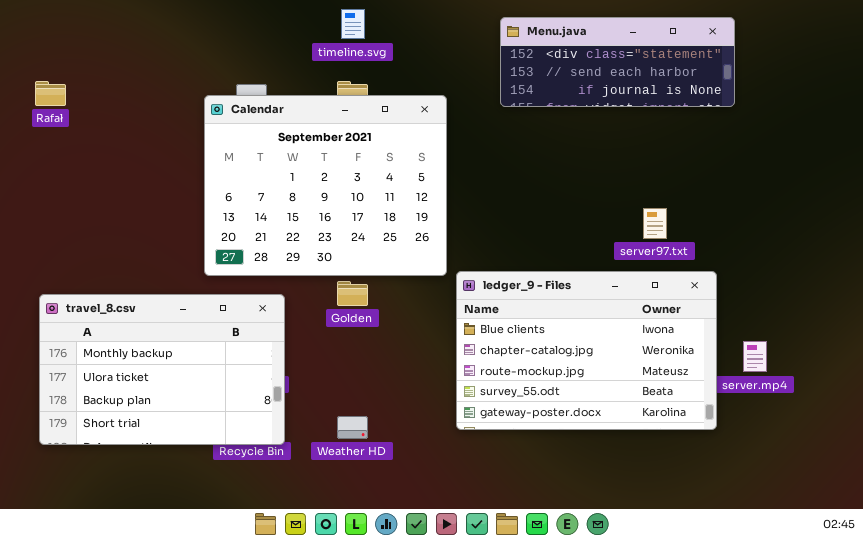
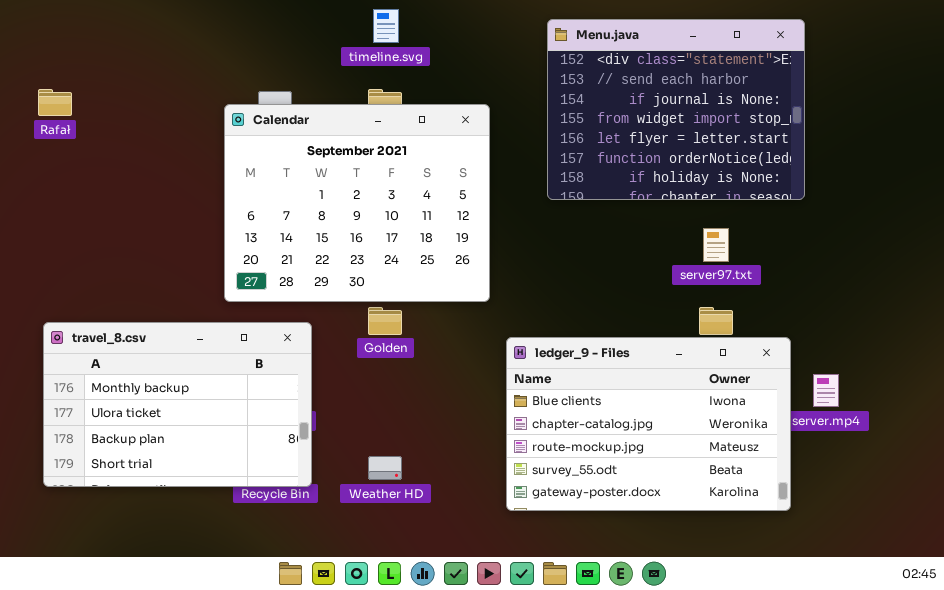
Menu.java: [500,17,735,107] -> [547,19,805,200], resized
ledger_9 - Files: [456,271,717,430] -> [506,337,791,511], moved

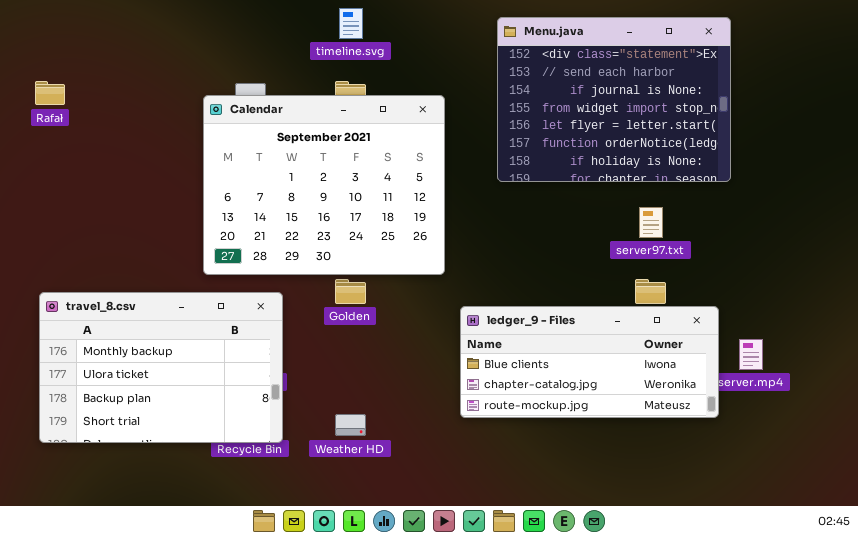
ledger_9 - Files: [506,337,791,511] -> [460,306,719,418], resized

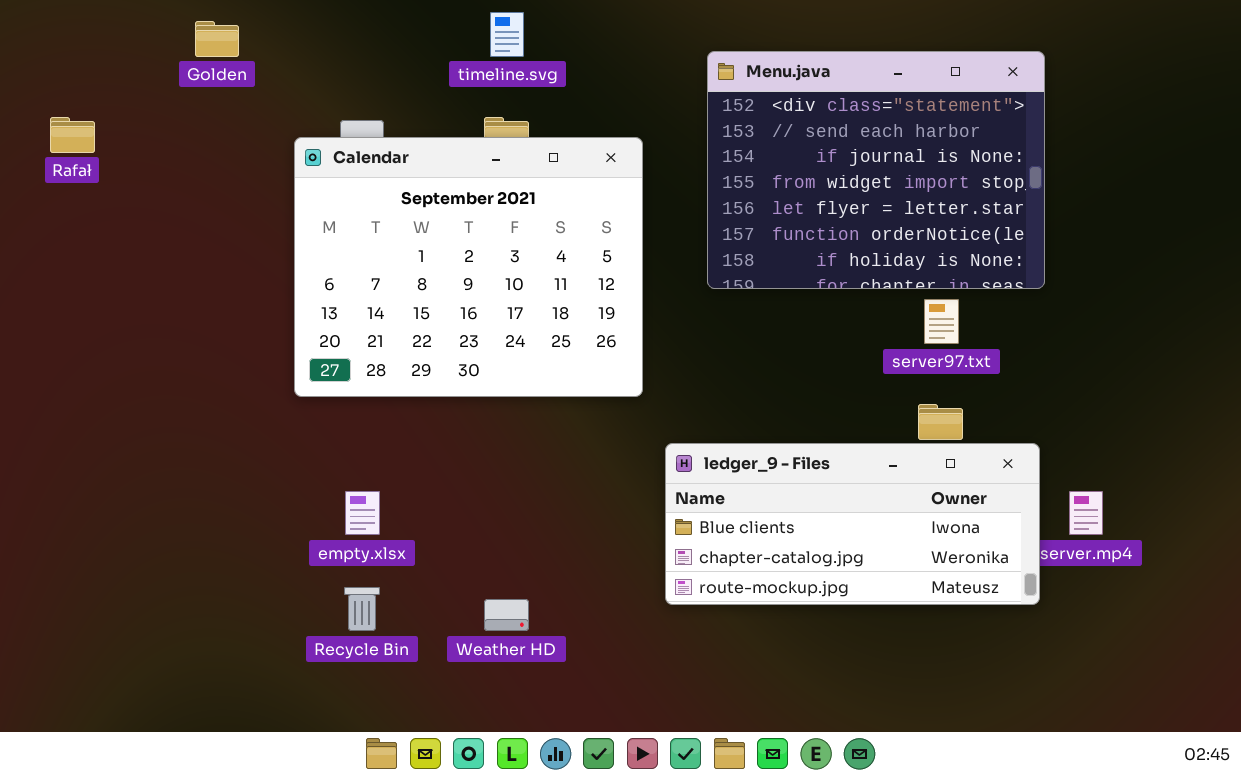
Menu.java: [497,17,731,182] -> [707,51,1045,289], moved
Golden: [335,279,366,304] -> [195,21,239,57], moved
travel_8.csv: [39,292,283,443] -> none, closed

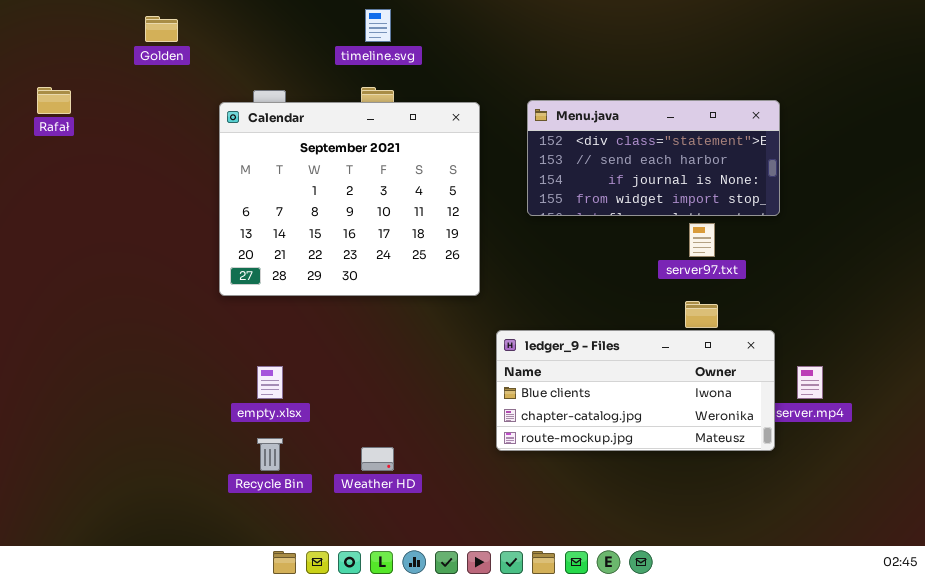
Menu.java: [707,51,1045,289] -> [527,100,780,216], resized

